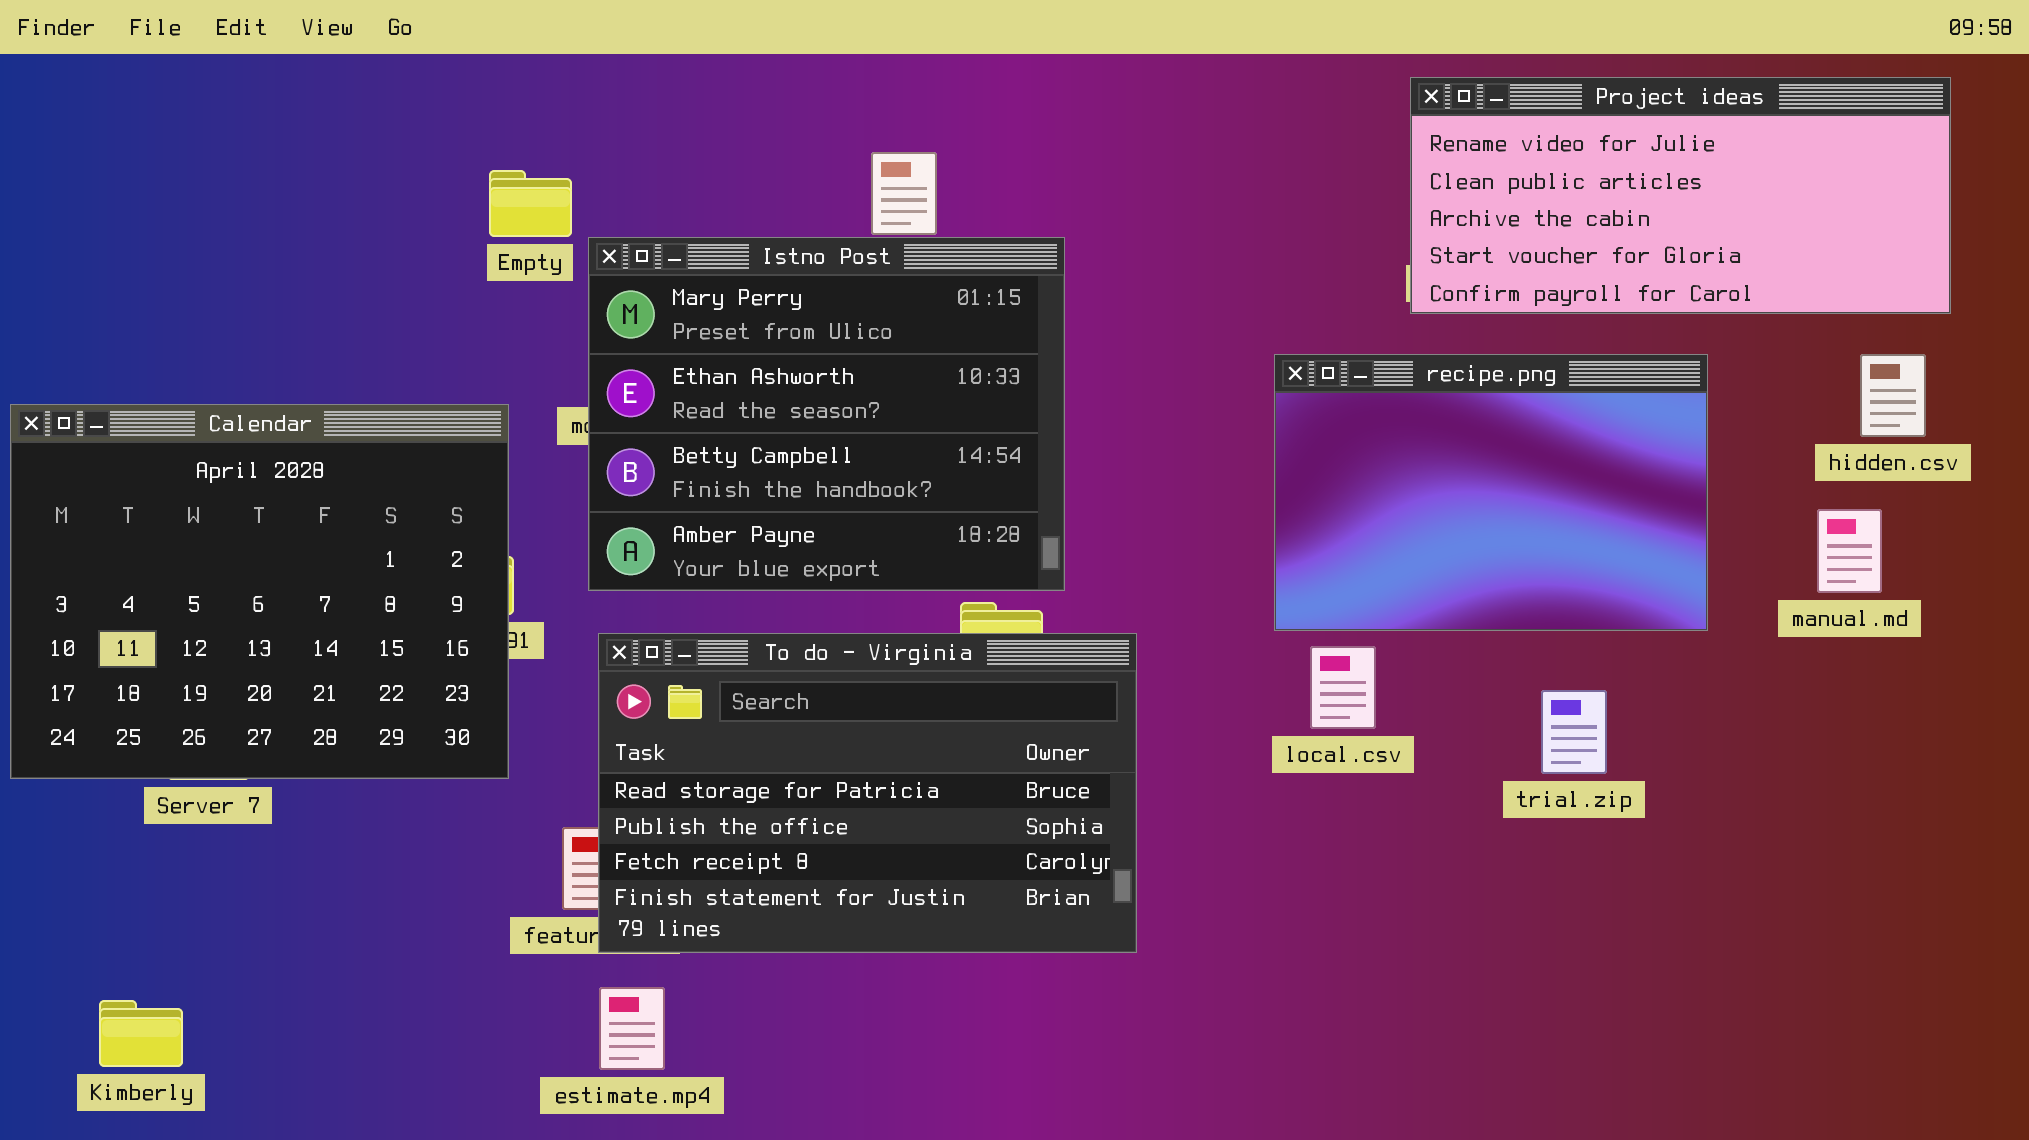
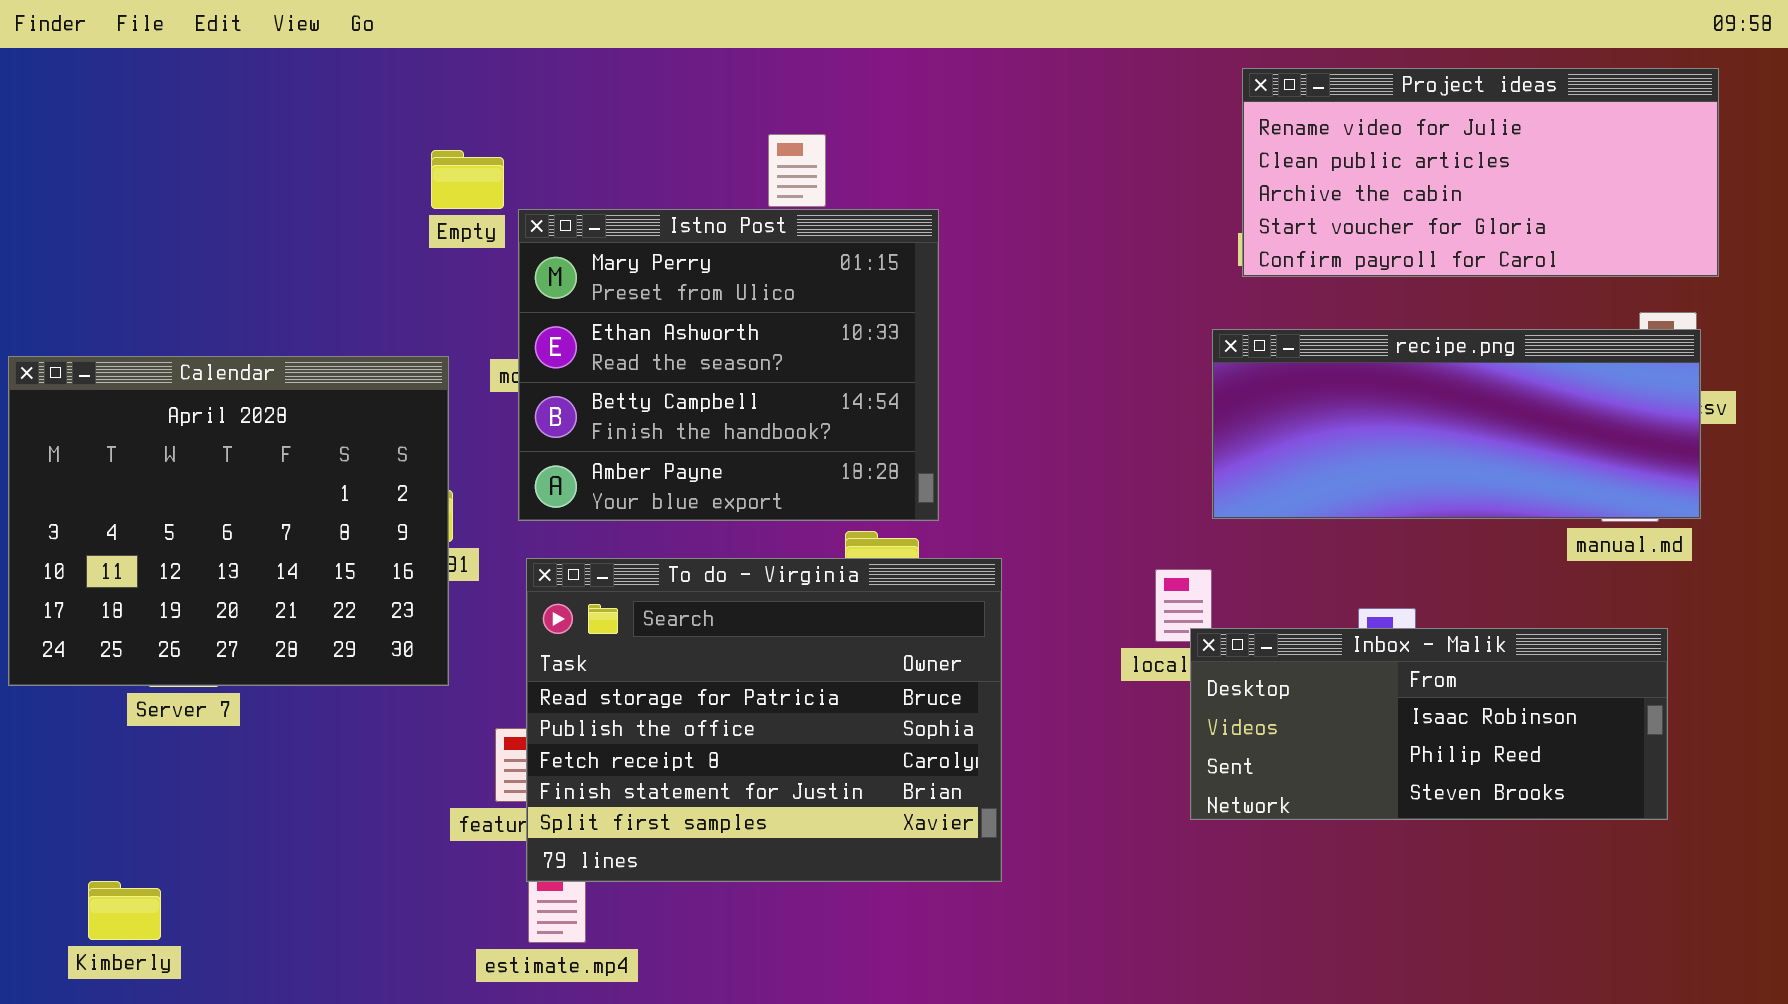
recipe.png: [1274,354,1708,631] -> [1212,329,1701,519], moved, resized
To do - Virginia: [598,633,1137,953] -> [526,558,1002,882], resized
Inbox - Malik: none -> [1190,628,1668,820], opened

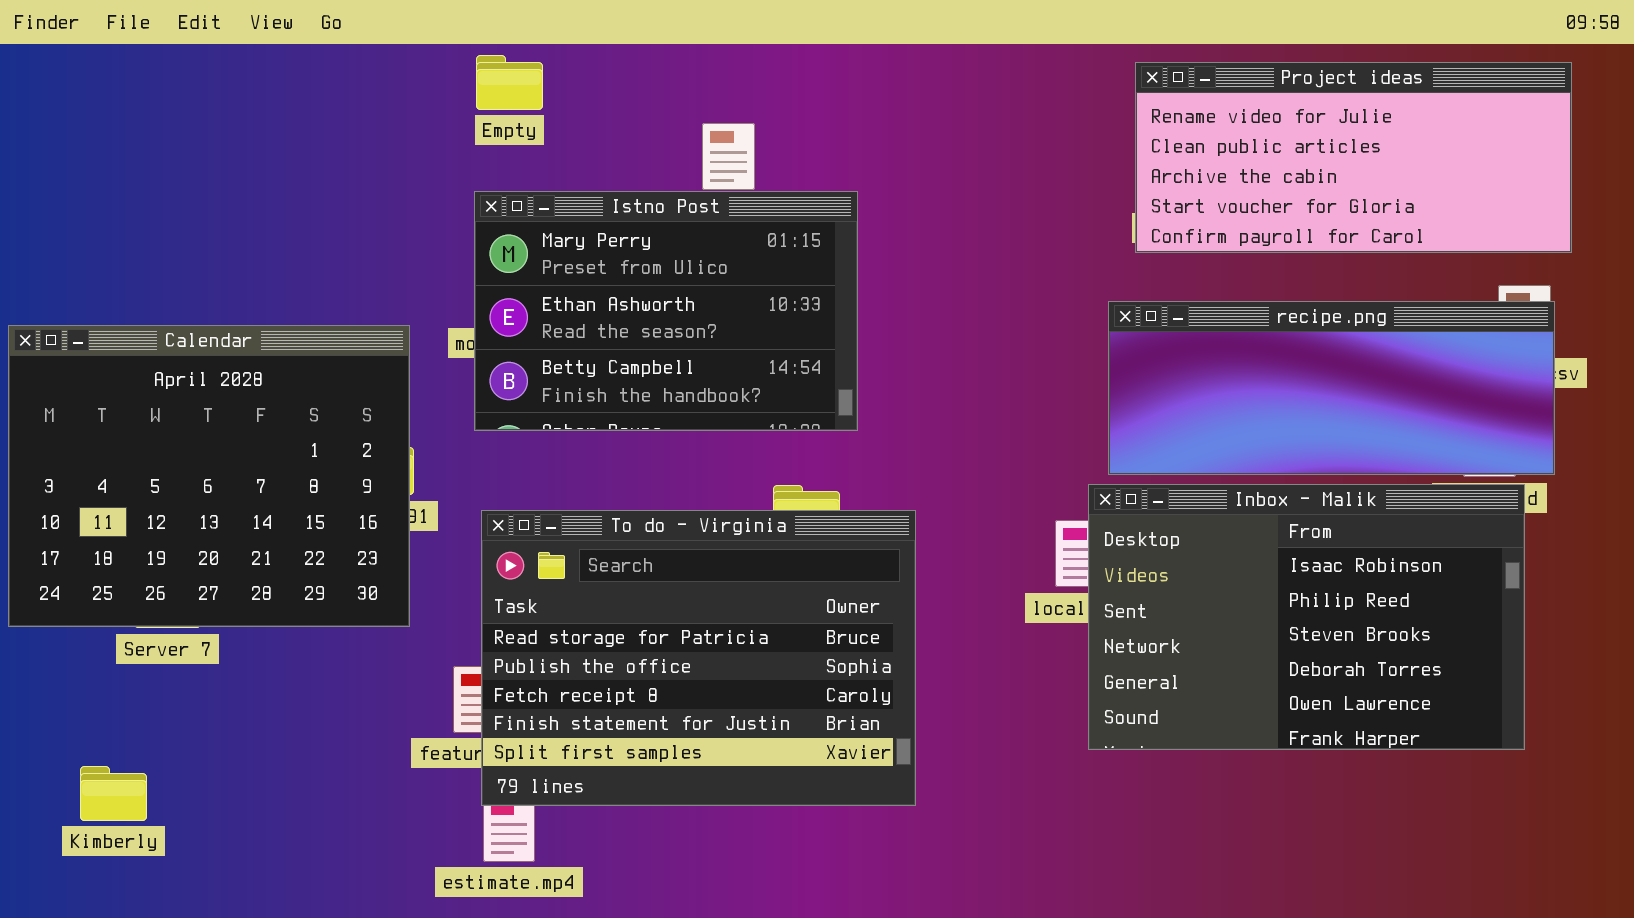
Empty: [431,150,504,209] -> [476,55,543,110], moved
Istno Post: [518,209,939,521] -> [474,191,858,431], resized
Inbox - Malik: [1190,628,1668,820] -> [1088,484,1525,750], resized
Kimberly: [88,881,161,940] -> [80,766,147,821], moved

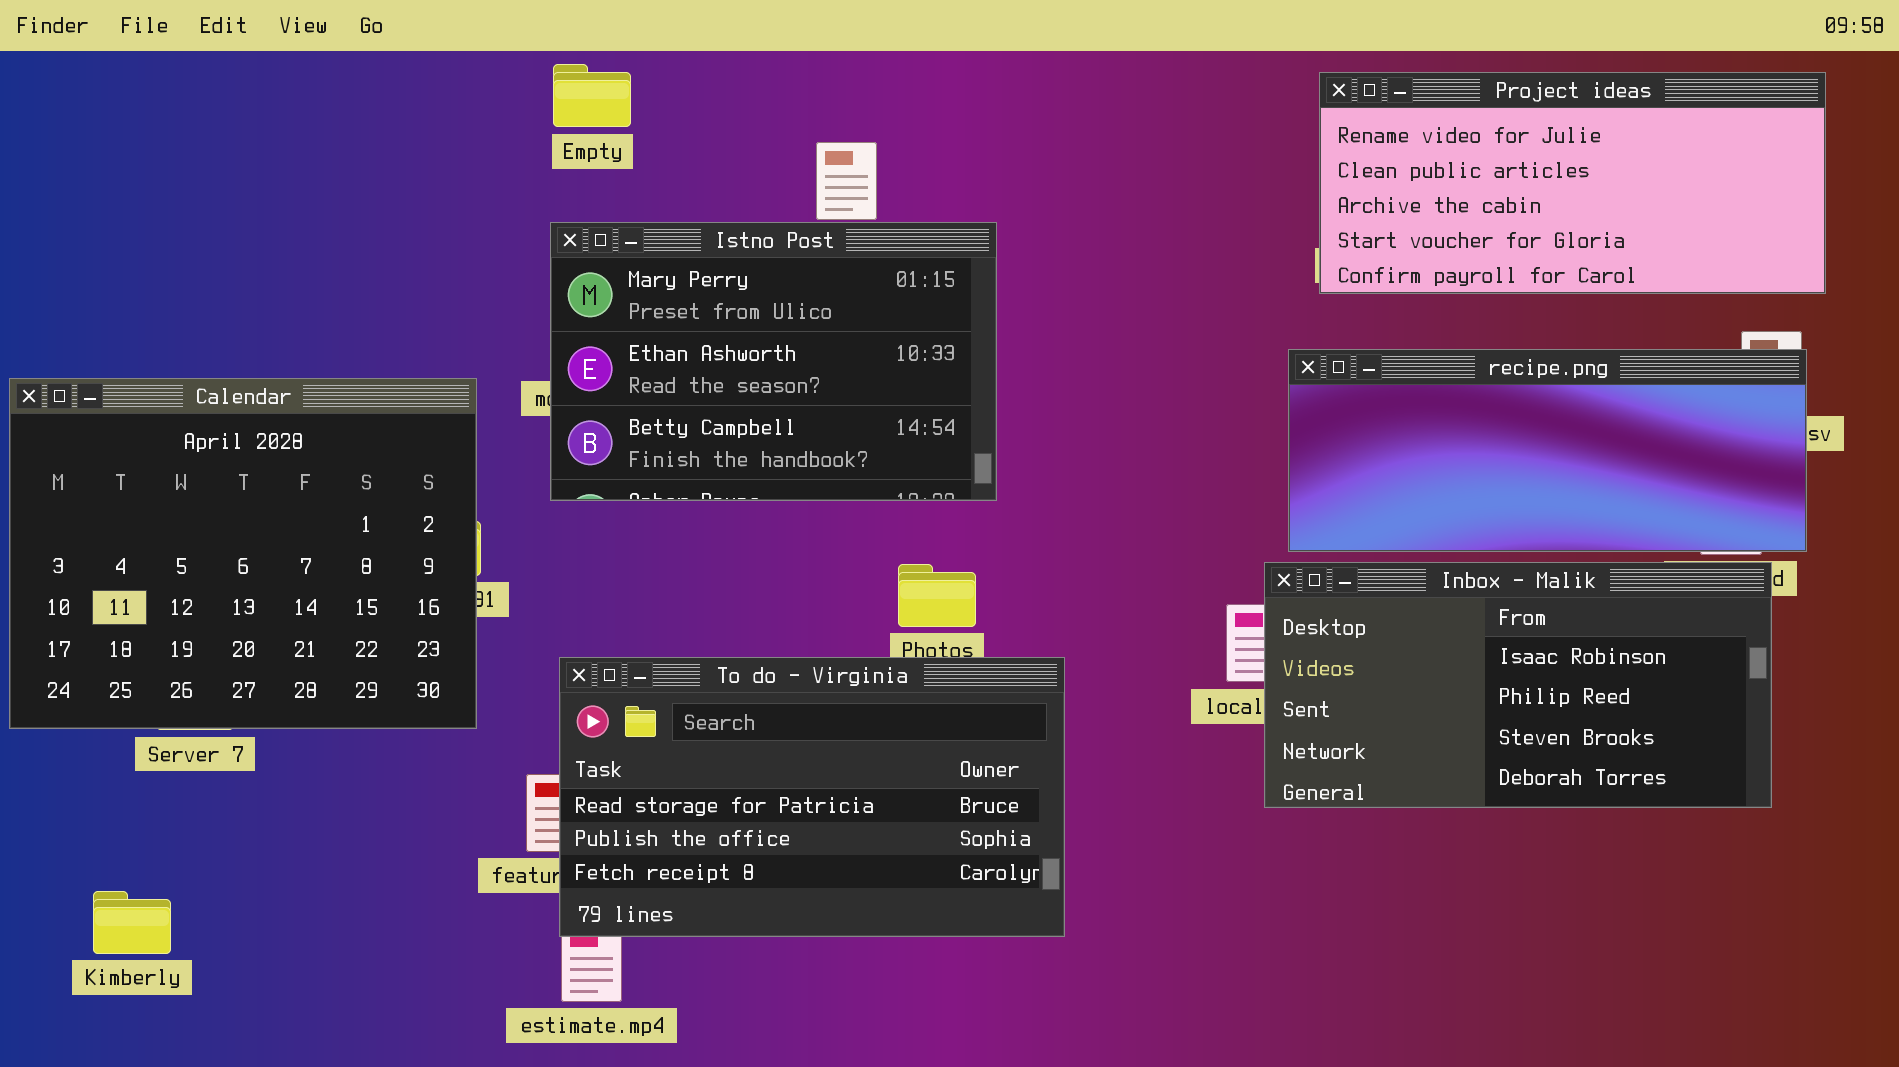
Inbox - Malik: [1088,484,1525,750] -> [1264,562,1772,808], resized
To do - Virginia: [481,510,916,806] -> [559,657,1065,937], resized

